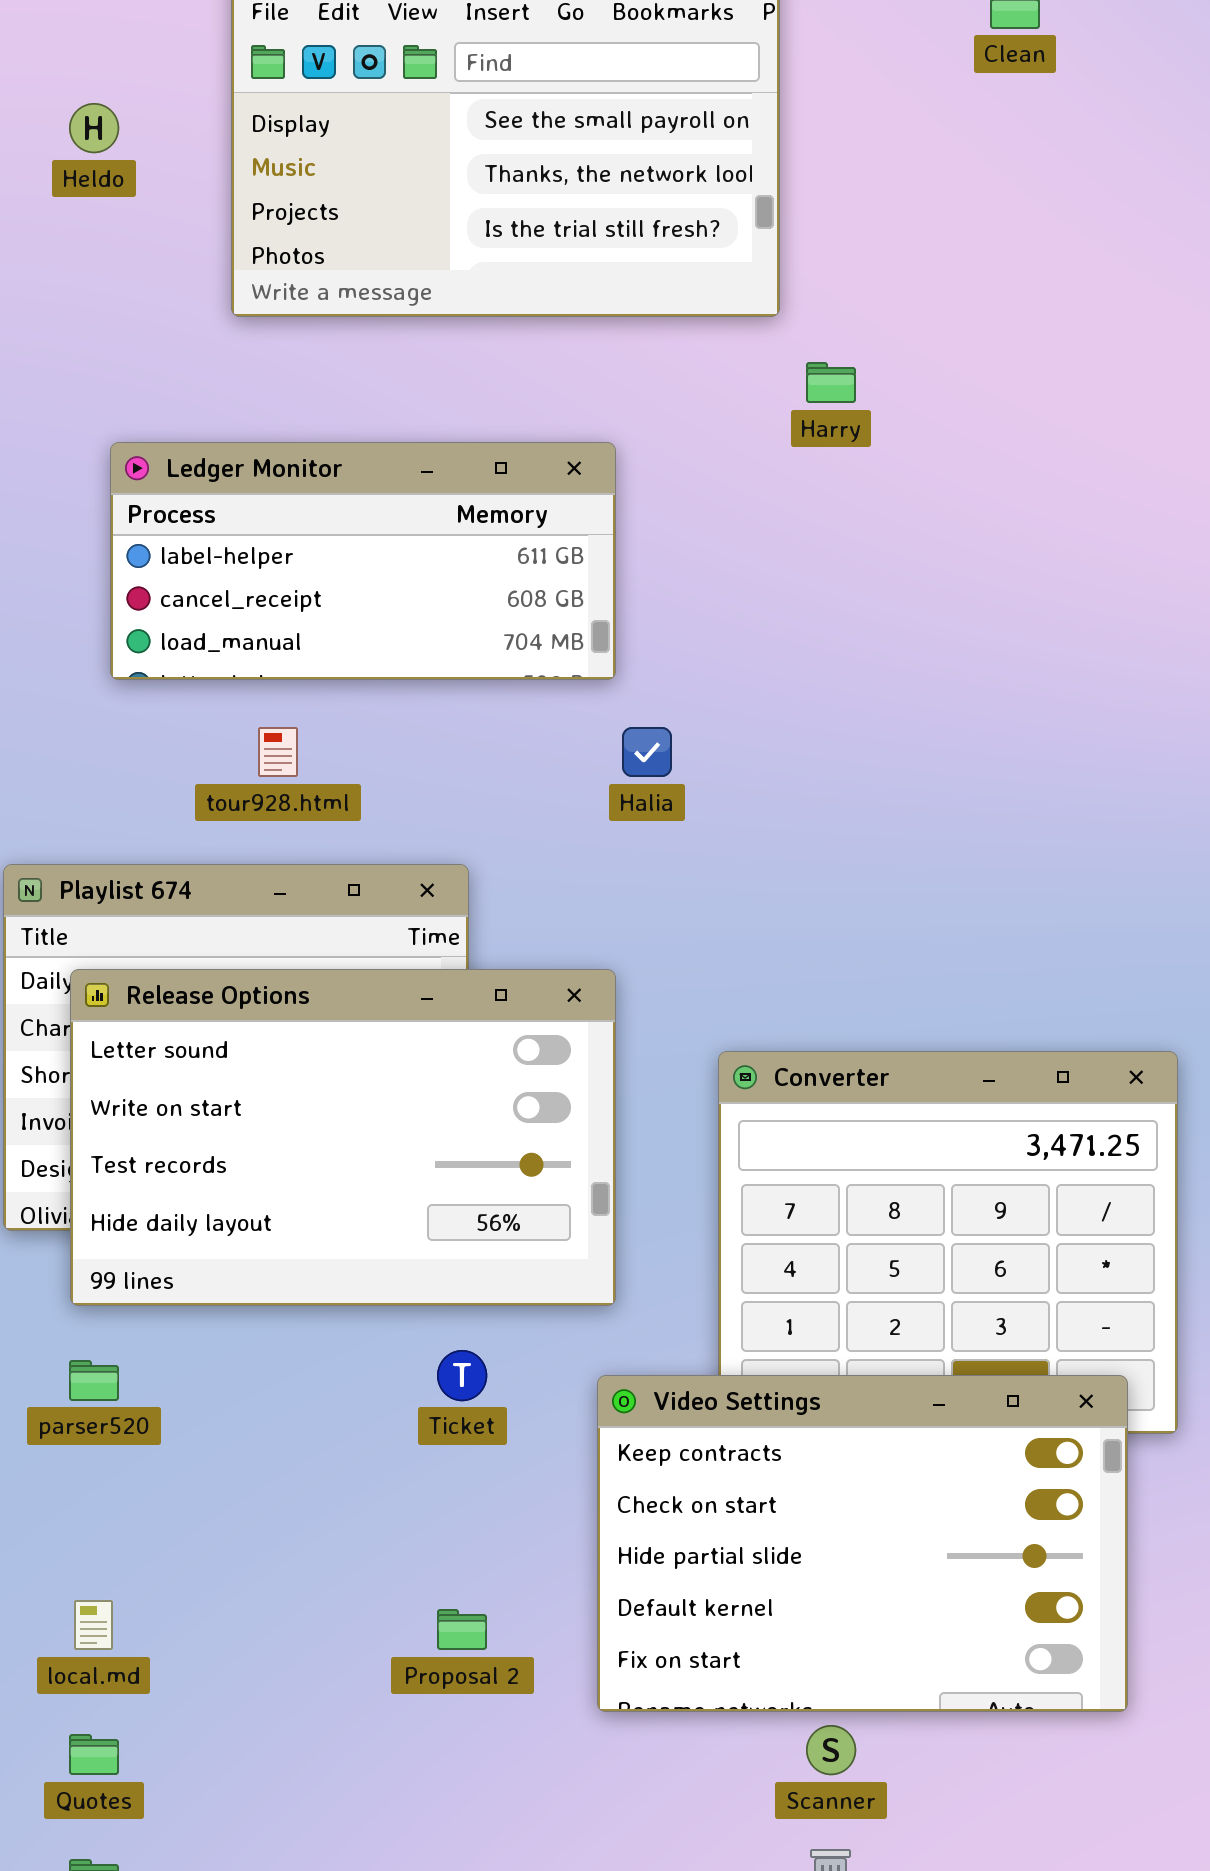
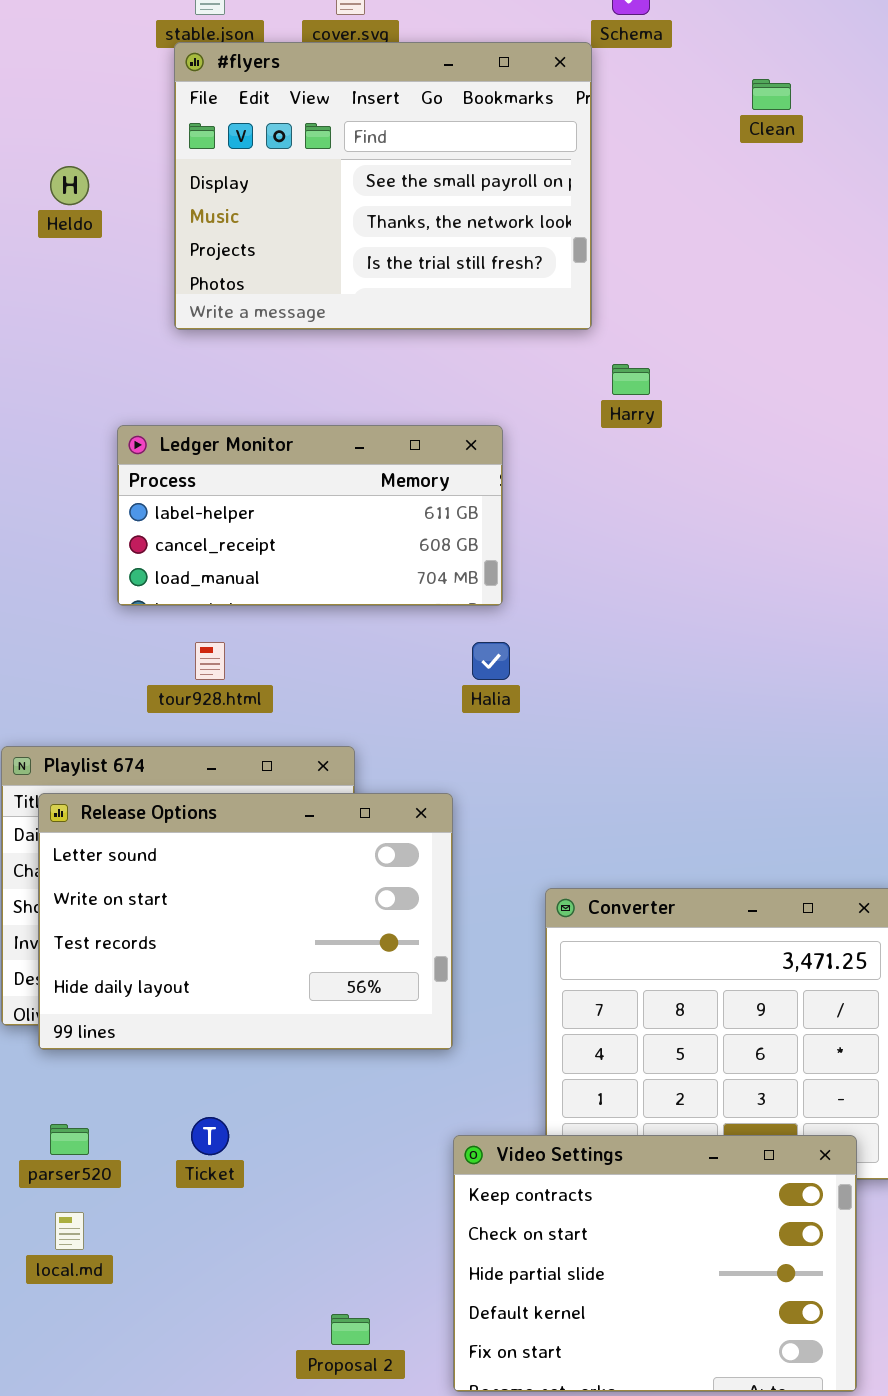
Ledger Monitor: [110,442,616,680] -> [117,425,503,606], moved
Release Options: [70,969,616,1306] -> [38,793,453,1050], moved
Ticket: [437,1350,487,1401] -> [191,1117,229,1155], moved
local.md: [74,1600,113,1650] -> [55,1212,84,1250], moved

